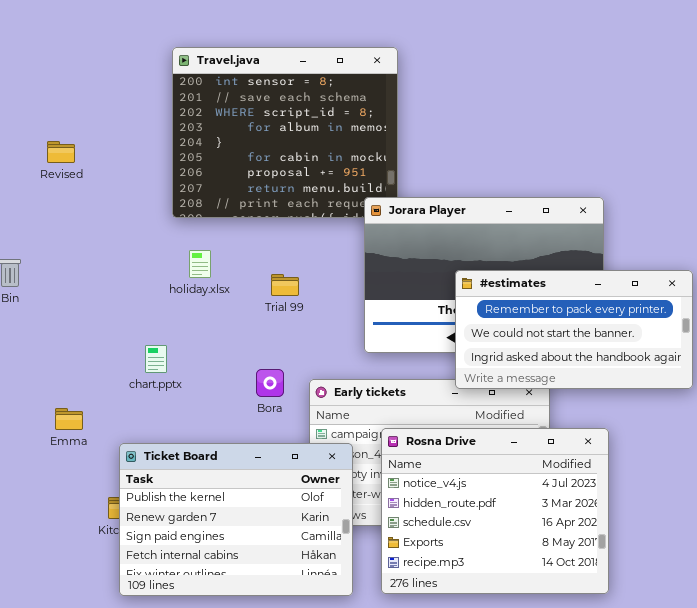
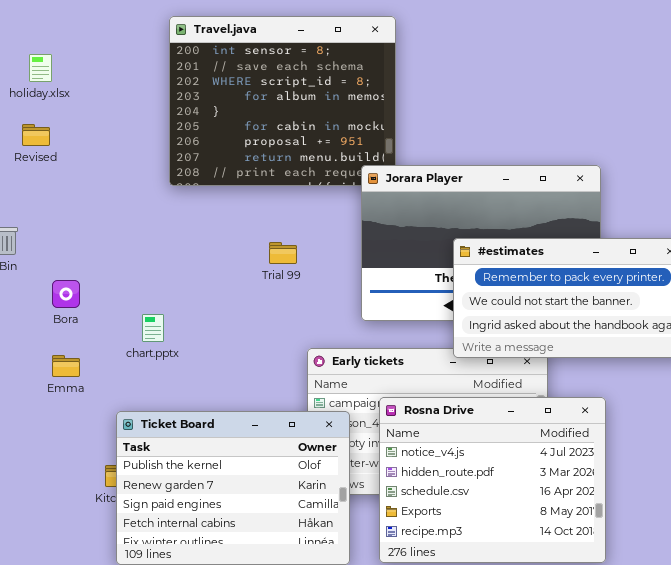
Revised: [47,141,75,163] -> [22,124,50,146], moved
holiday.xlsx: [189,250,211,278] -> [29,54,52,82], moved
Bora: [256,369,284,397] -> [52,280,80,308], moved
Emma: [55,408,83,430] -> [52,355,80,377], moved

